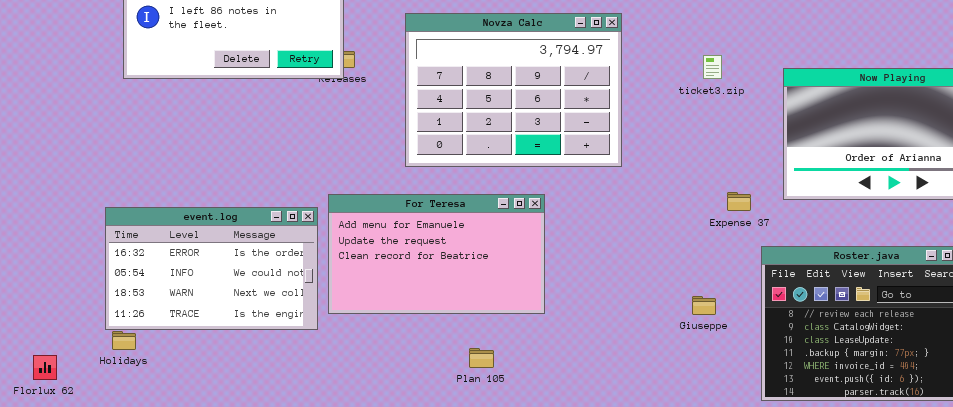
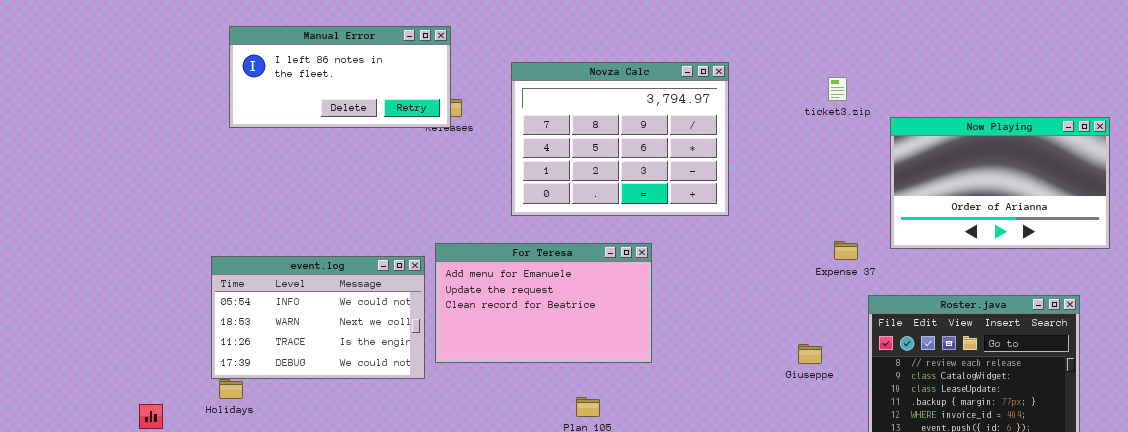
ticket3.zip: [703,55,722,79] -> [828,77,847,101], moved
event.log: [105,207,318,330] -> [211,256,425,379], scrolled down 1 row

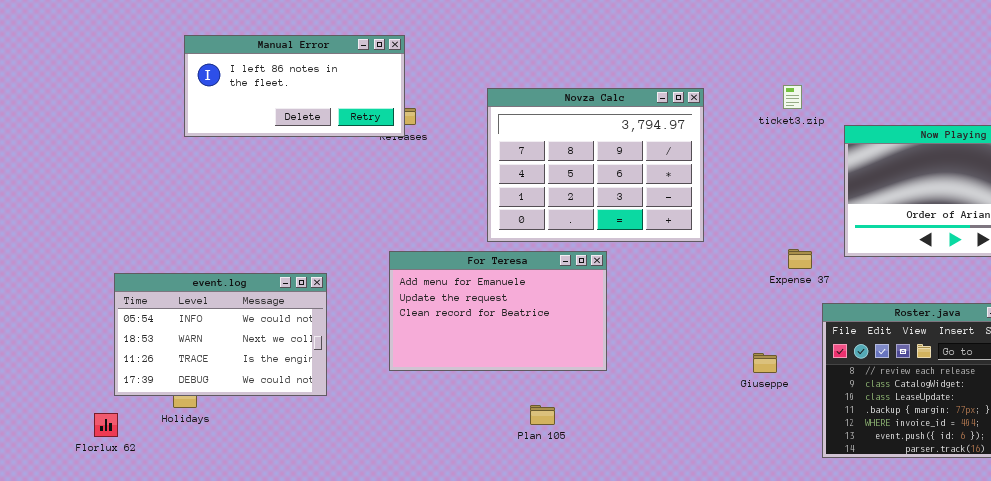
Novza Calc: [511,62,729,216] -> [487,88,704,242], moved
event.log: [211,256,425,379] -> [114,273,327,396], moved

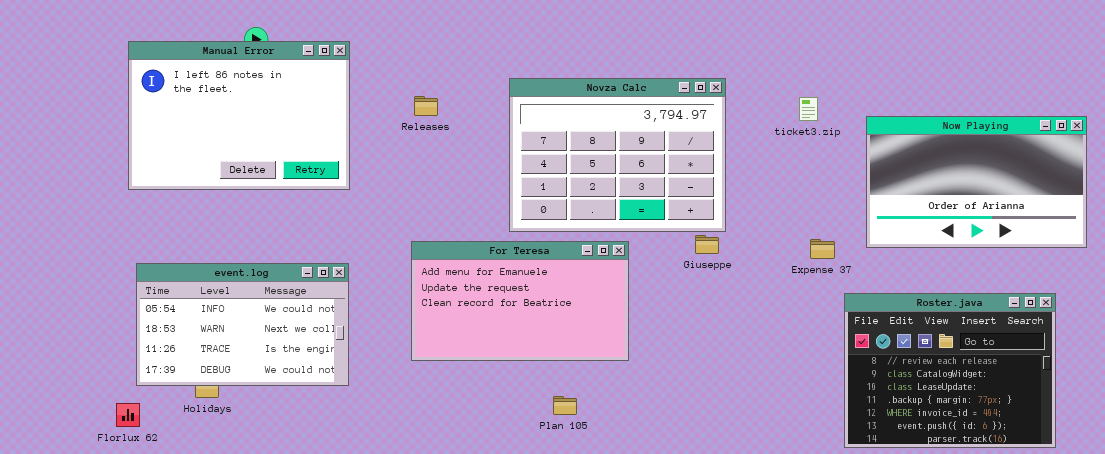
Manual Error: [184,35,405,137] -> [128,41,350,190], moved, resized
ticket3.zip: [783,85,802,109] -> [799,97,818,121], moved
Giuseppe: [753,353,777,373] -> [695,235,719,254], moved

